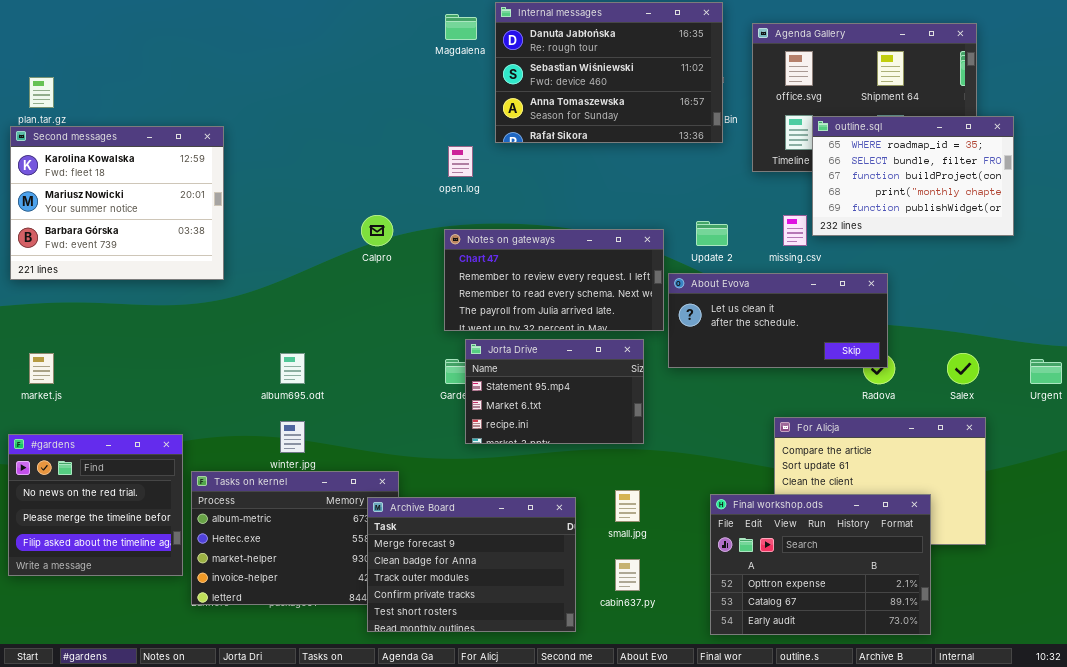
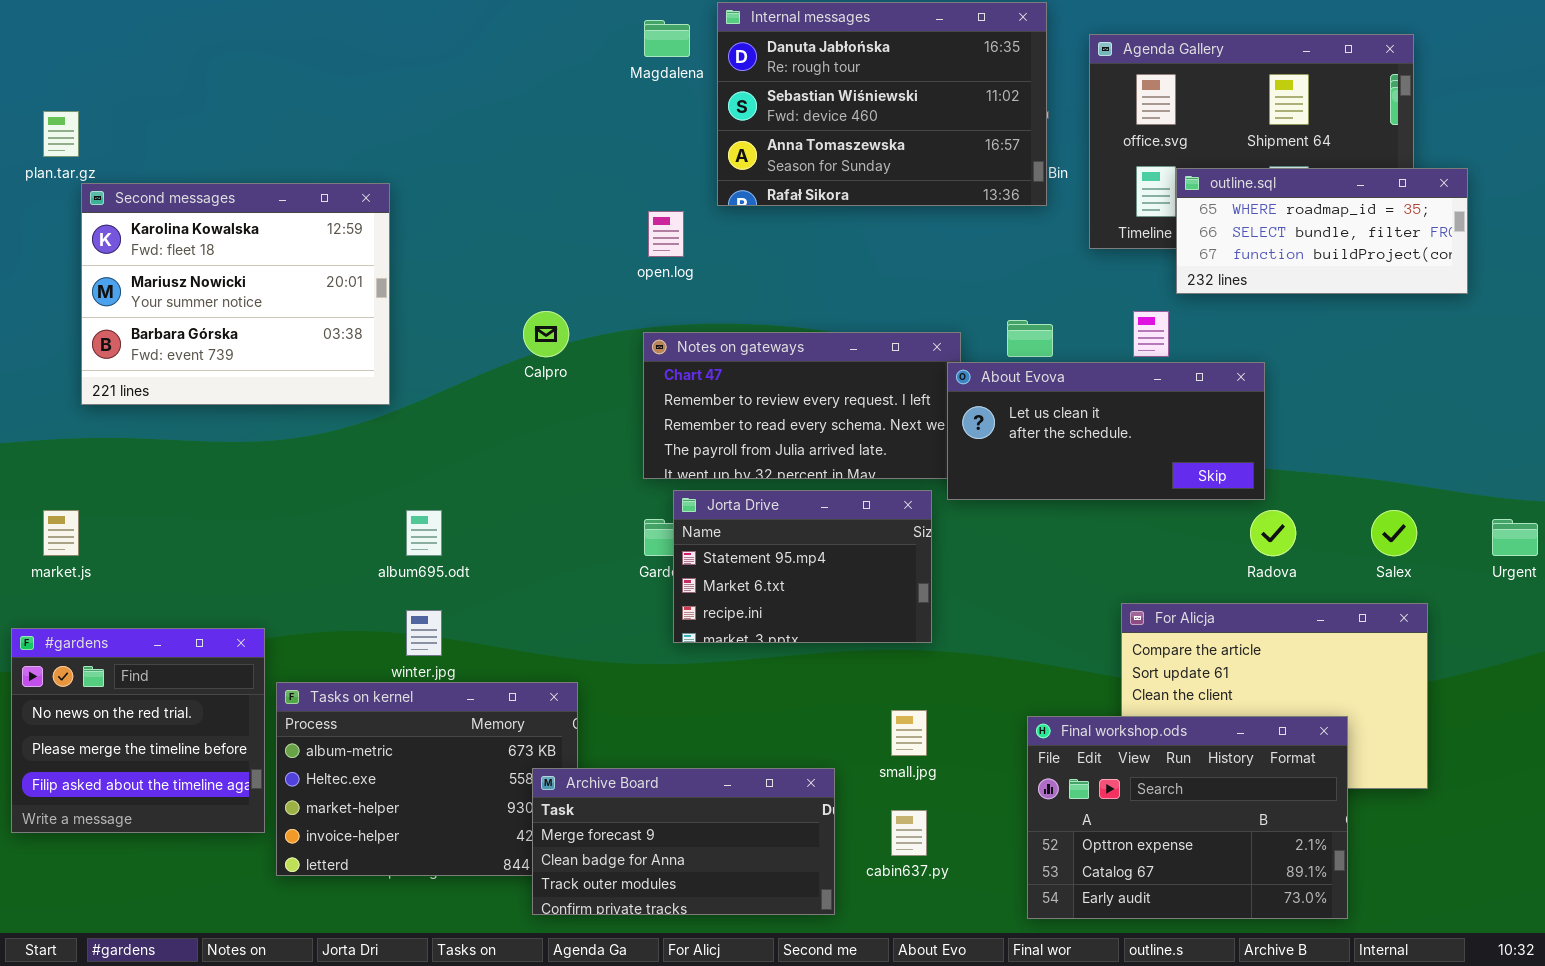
outline.sql: [812,116,1014,236] -> [1176,168,1468,294], resized
Second messages: [10,126,224,280] -> [81,183,390,405], moved
About Evova: [668,273,888,368] -> [947,362,1265,500], moved
Archive Board: [367,497,576,632] -> [532,768,835,915], resized

